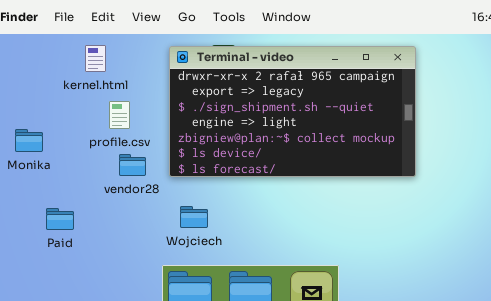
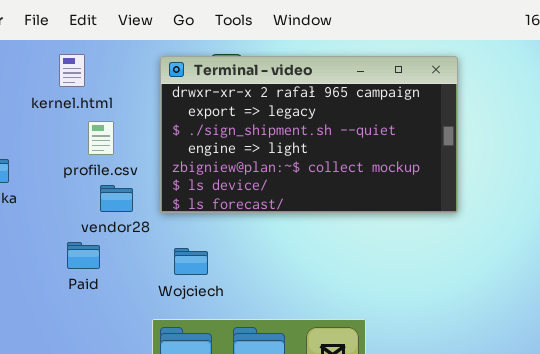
Paid: [46,208,74,230] -> [67,242,100,269], moved

